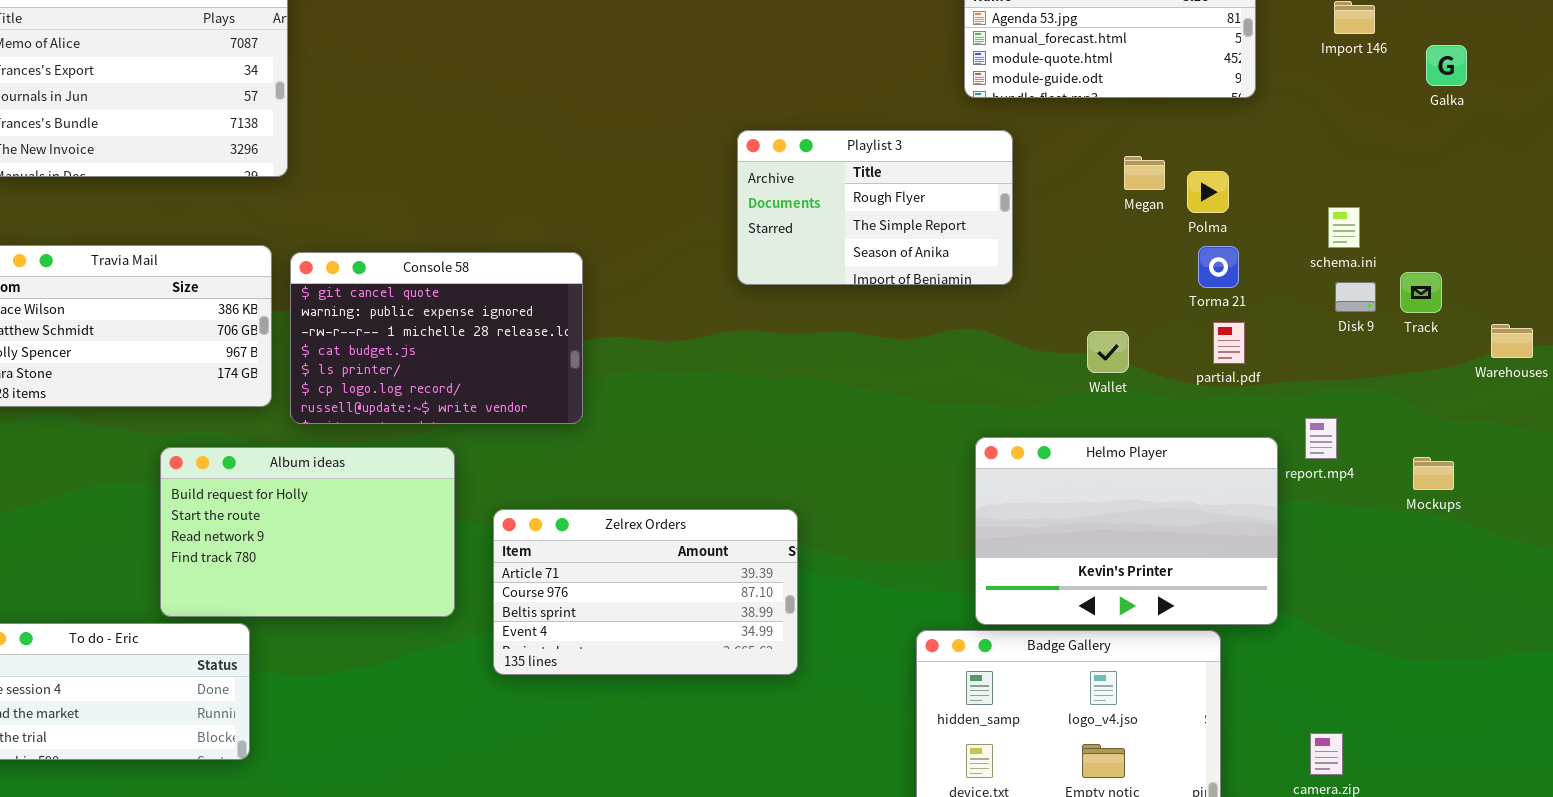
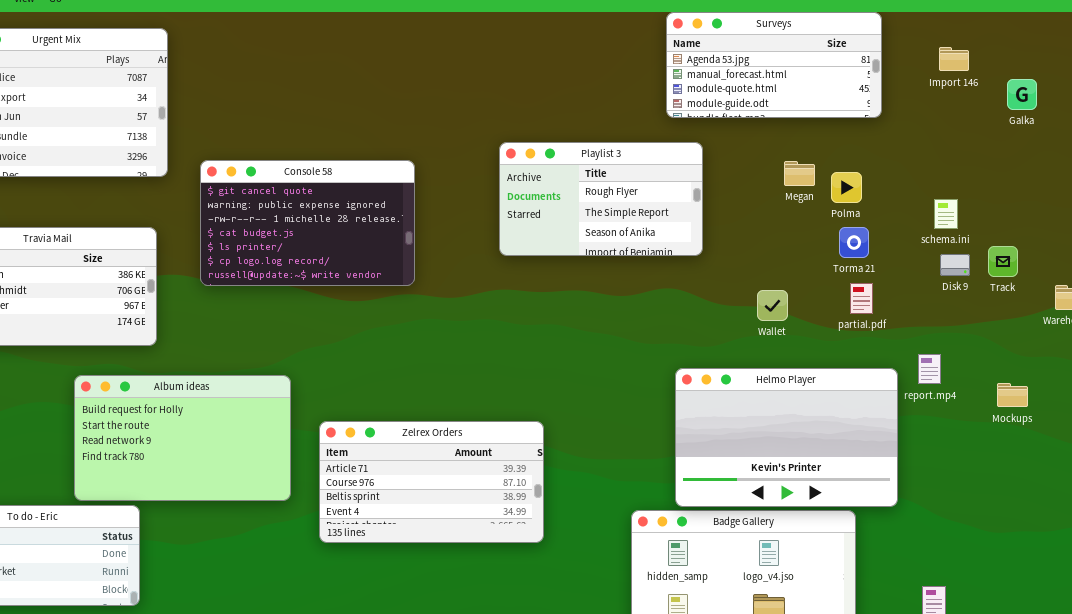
Console 58: [290,252,583,424] -> [200,160,415,286], moved

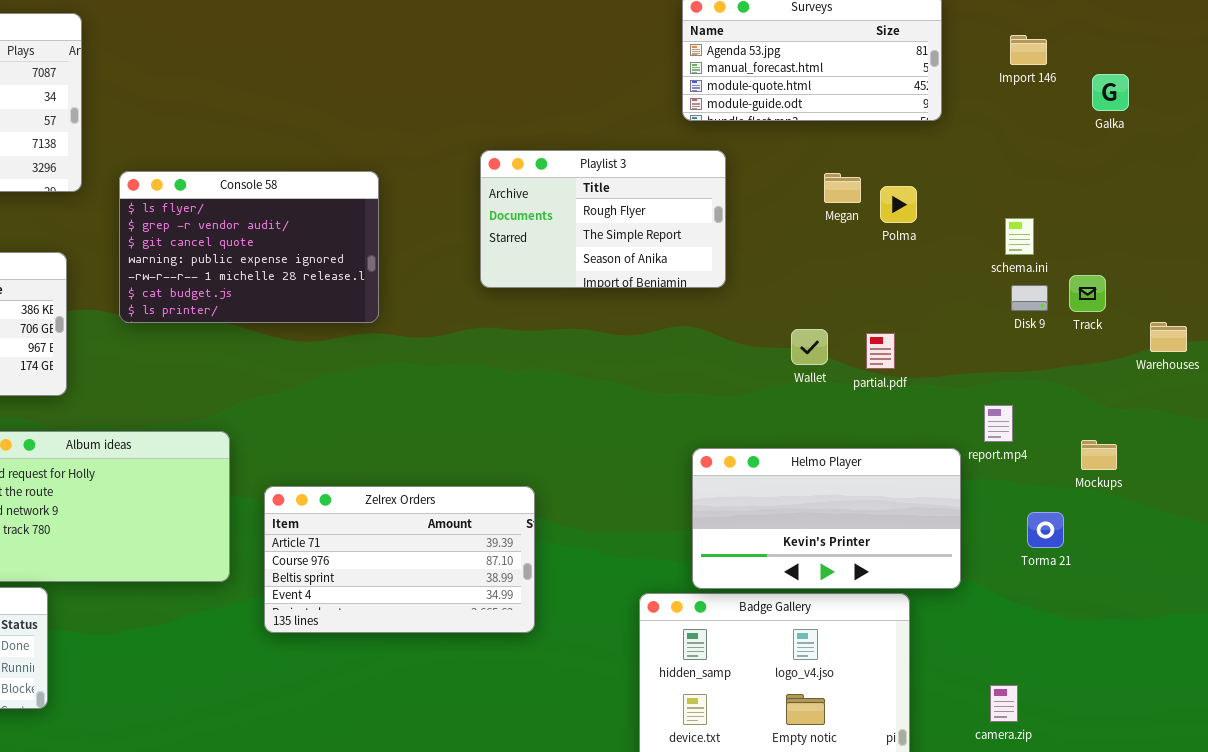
Console 58: [200,160,415,286] -> [119,171,379,323], scrolled up 2 rows
Torma 21: [839,227,869,258] -> [1027,512,1064,548], moved
partial.pdf: [850,283,873,314] -> [866,333,895,369], moved
Helmo Player: [675,368,898,507] -> [692,448,961,589], resized

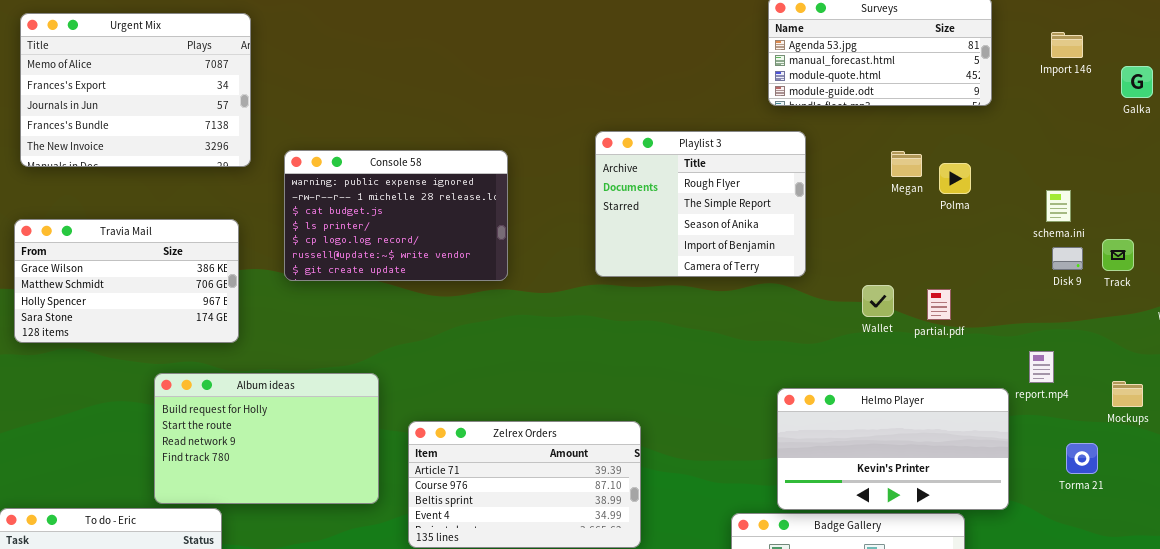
Playlist 3: [480,150,726,288] -> [595,131,806,277], resized
Console 58: [119,171,379,323] -> [284,150,508,281], scrolled down 3 rows

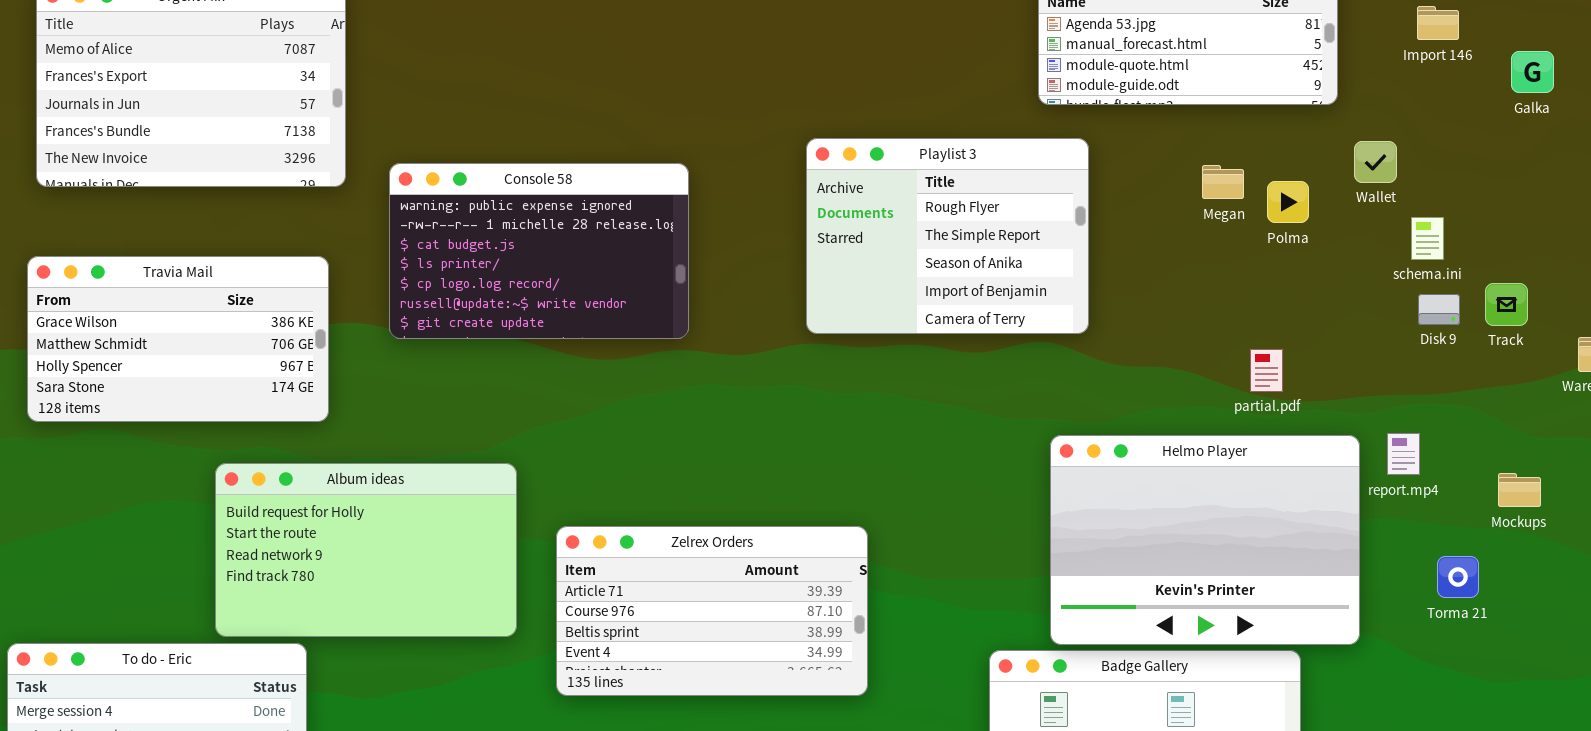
Wallet: [862,285,894,317] -> [1354,141,1397,183], moved
Helmo Player: [777,388,1009,510] -> [1050,435,1360,645], resized

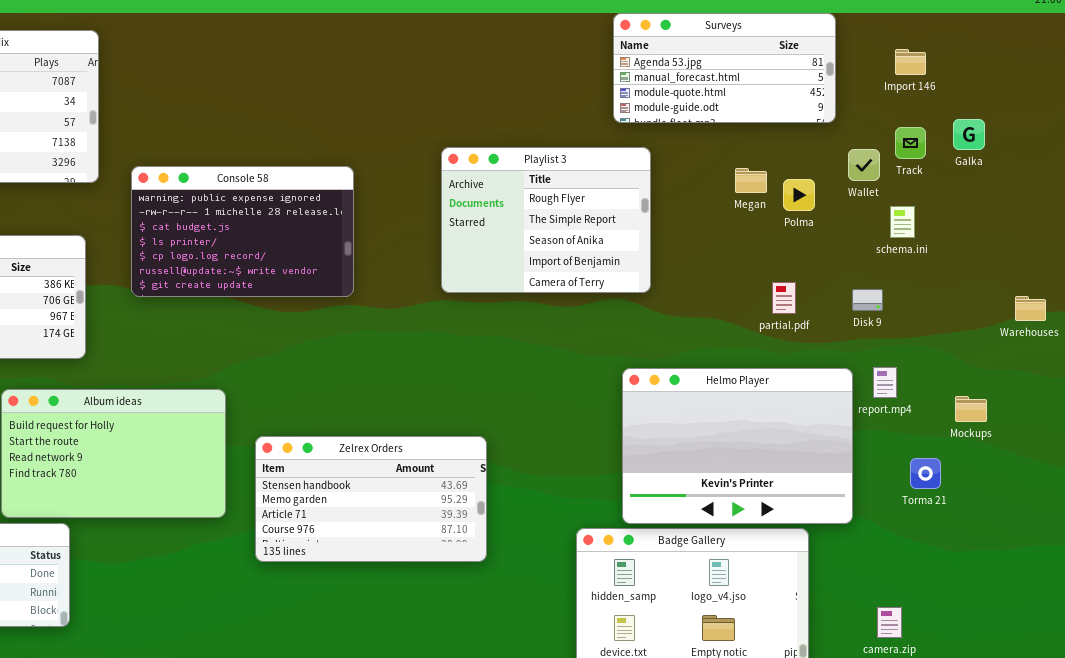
Galka: [1511,51,1554,93] -> [953,119,985,150], moved
Track: [1485,283,1528,326] -> [895,127,926,159], moved
Disk 9: [1418,294,1460,325] -> [852,289,883,311], moved
partial.pdf: [1250,349,1283,392] -> [772,282,796,314], moved
Zelrex Orders: [556,526,868,696] -> [255,436,487,562], scrolled up 2 rows

